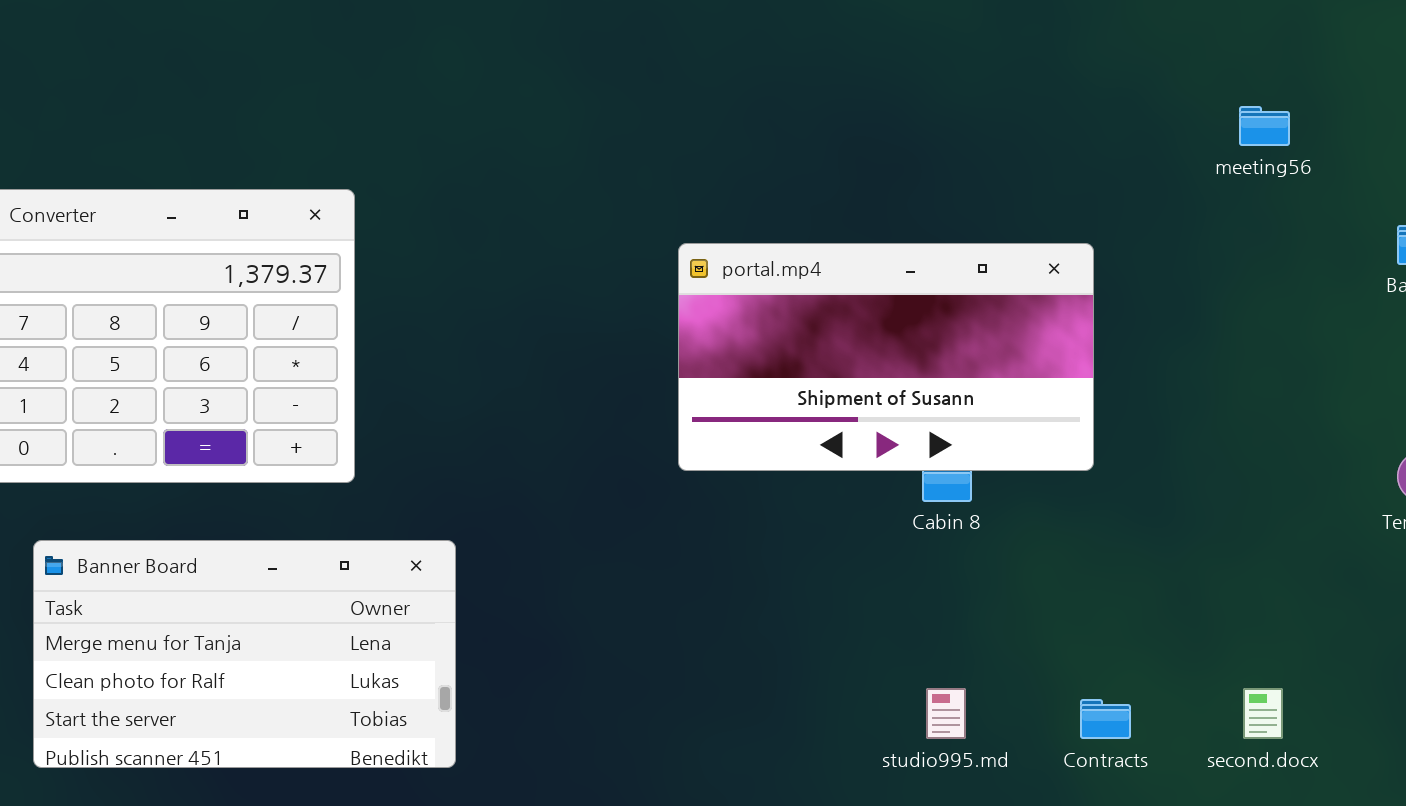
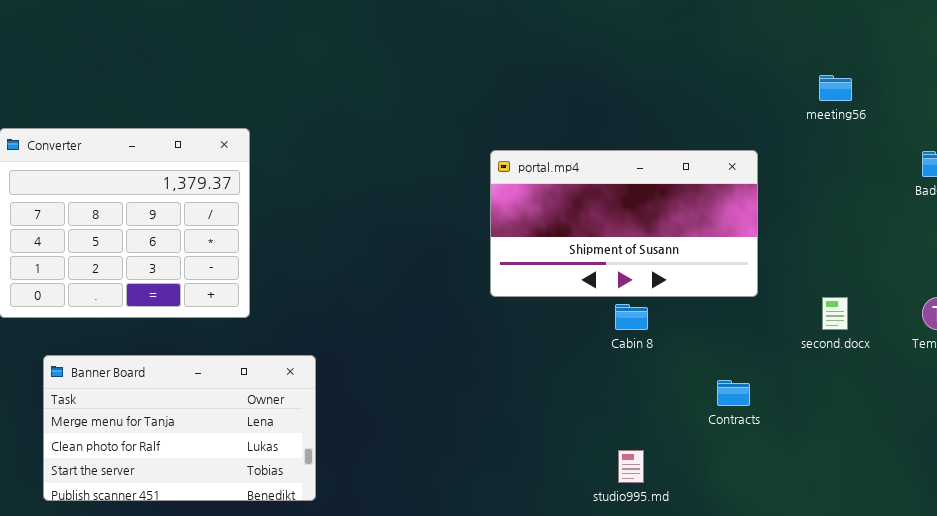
portal.mp4: [678,243,1094,471] -> [490,150,758,297], moved
second.docx: [1243,688,1283,739] -> [822,297,848,330], moved
Contracts: [1080,699,1131,739] -> [717,380,750,406], moved

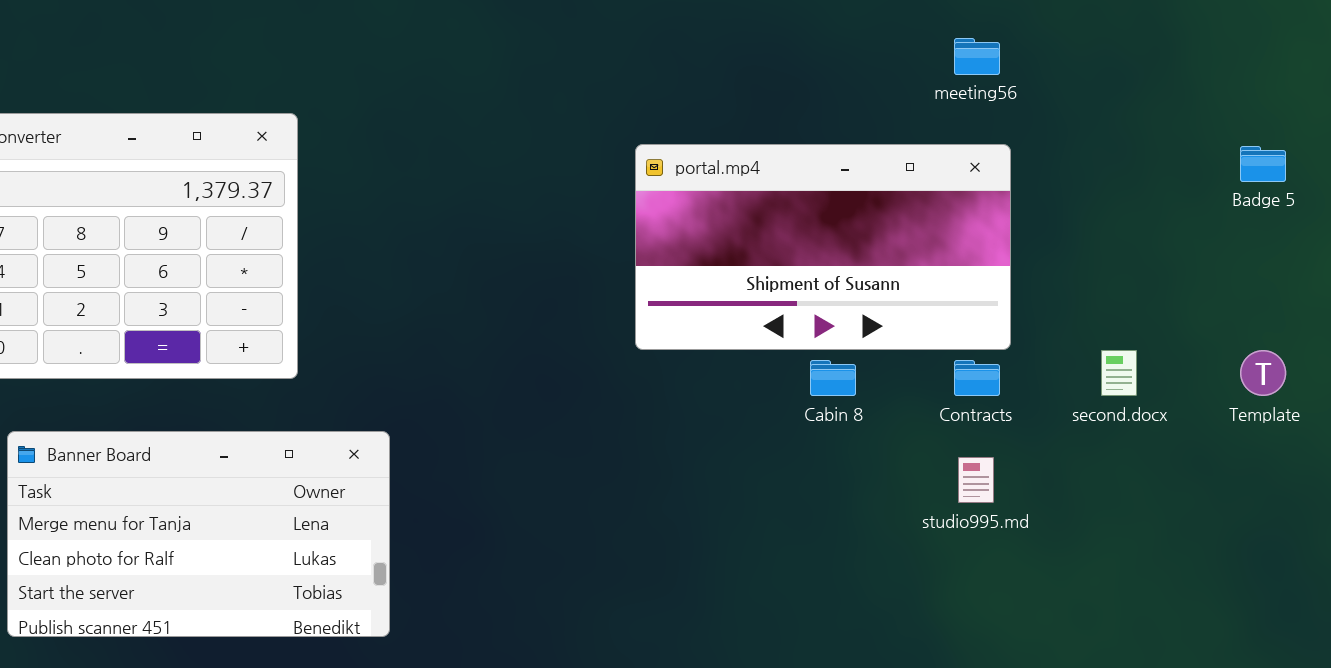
meeting56: [819,75,852,101] -> [954,38,1000,75], moved
Contracts: [717,380,750,406] -> [954,360,1000,396], moved
studio995.md: [618,450,644,483] -> [958,457,994,503], moved

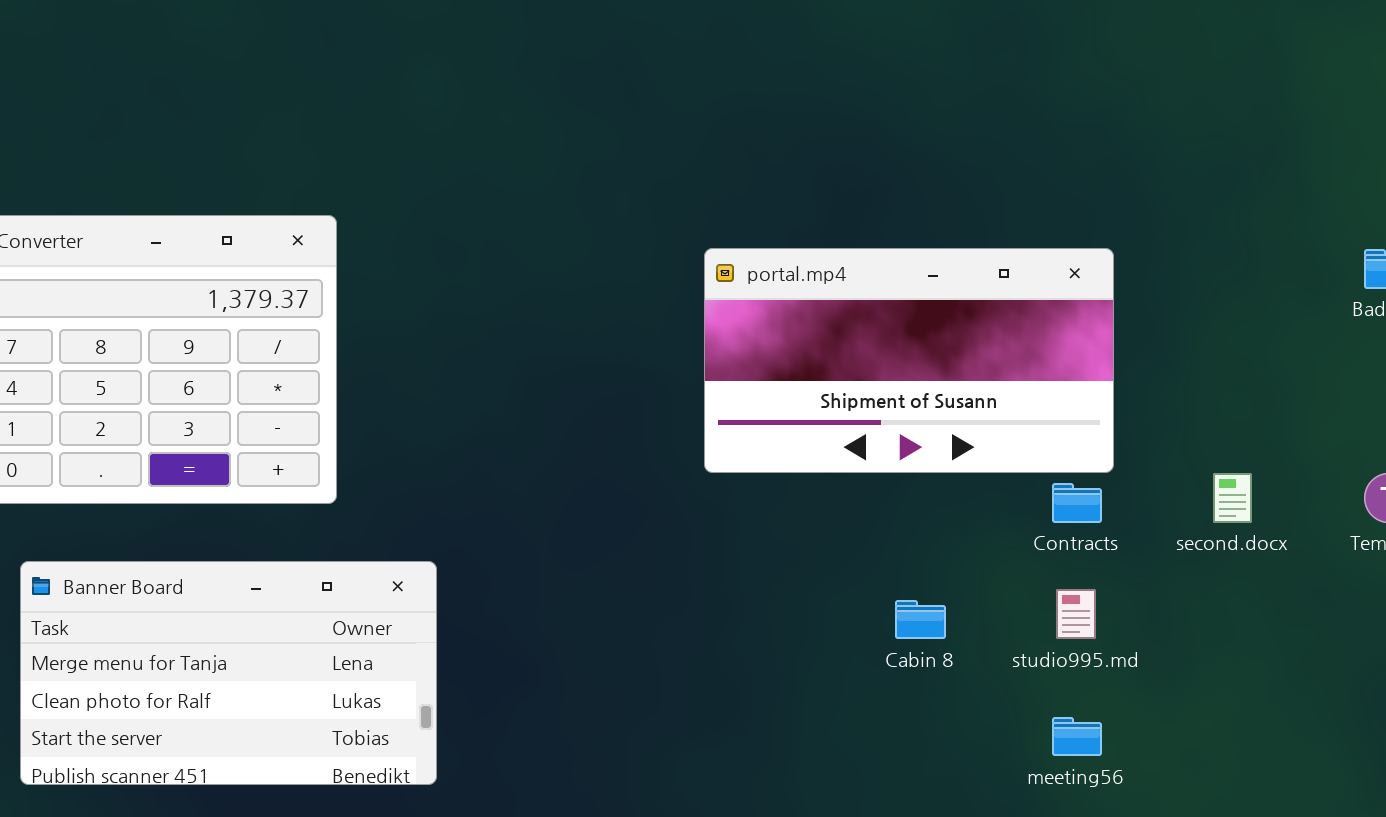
meeting56: [954,38,1000,75] -> [1052,717,1102,756], moved
Cabin 8: [810,360,856,396] -> [895,600,946,639], moved

